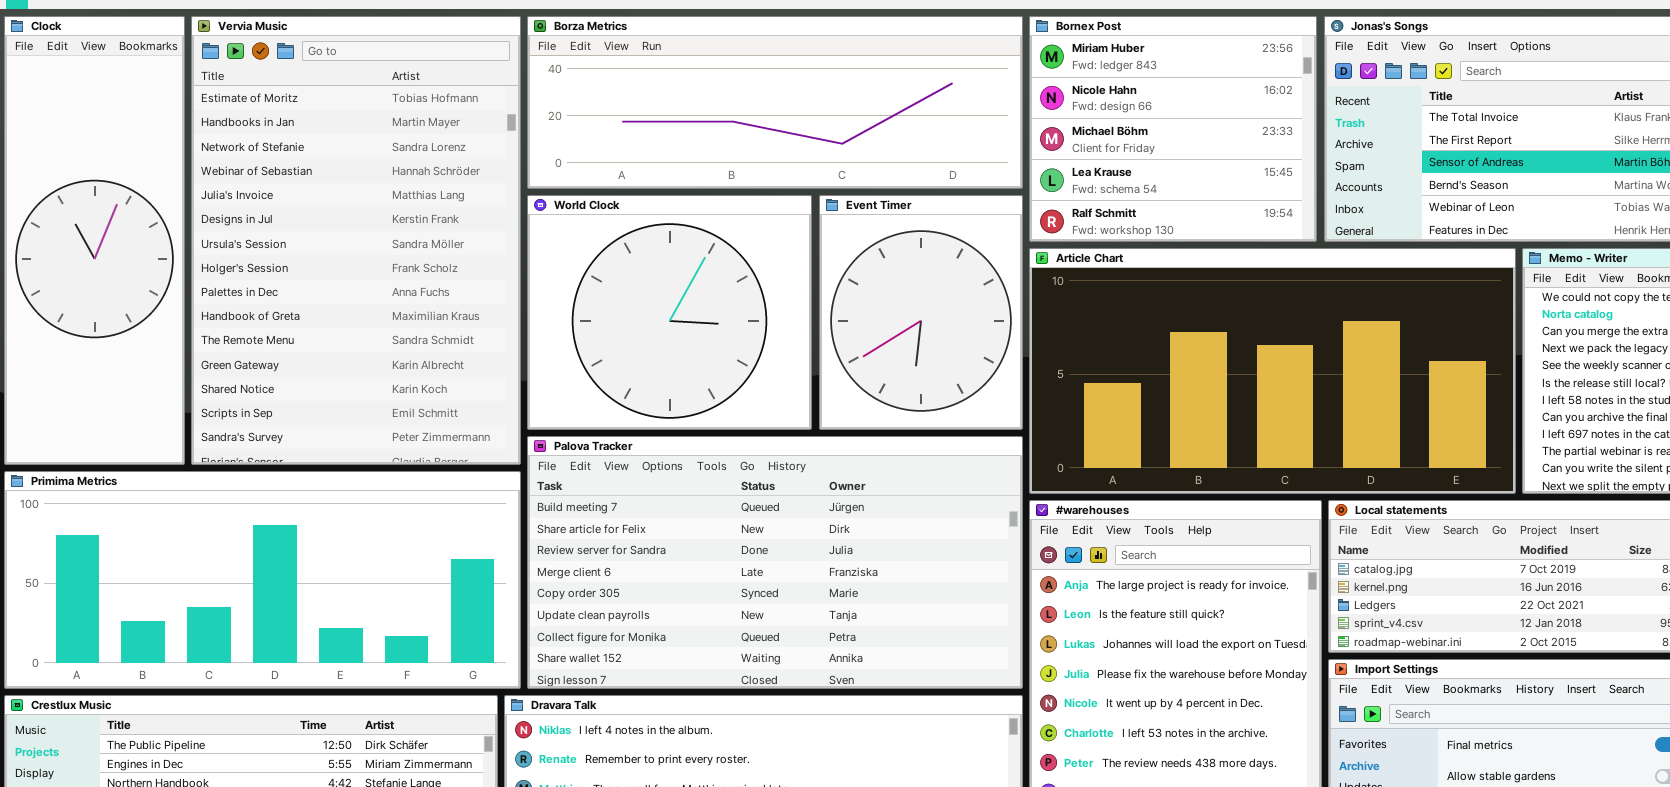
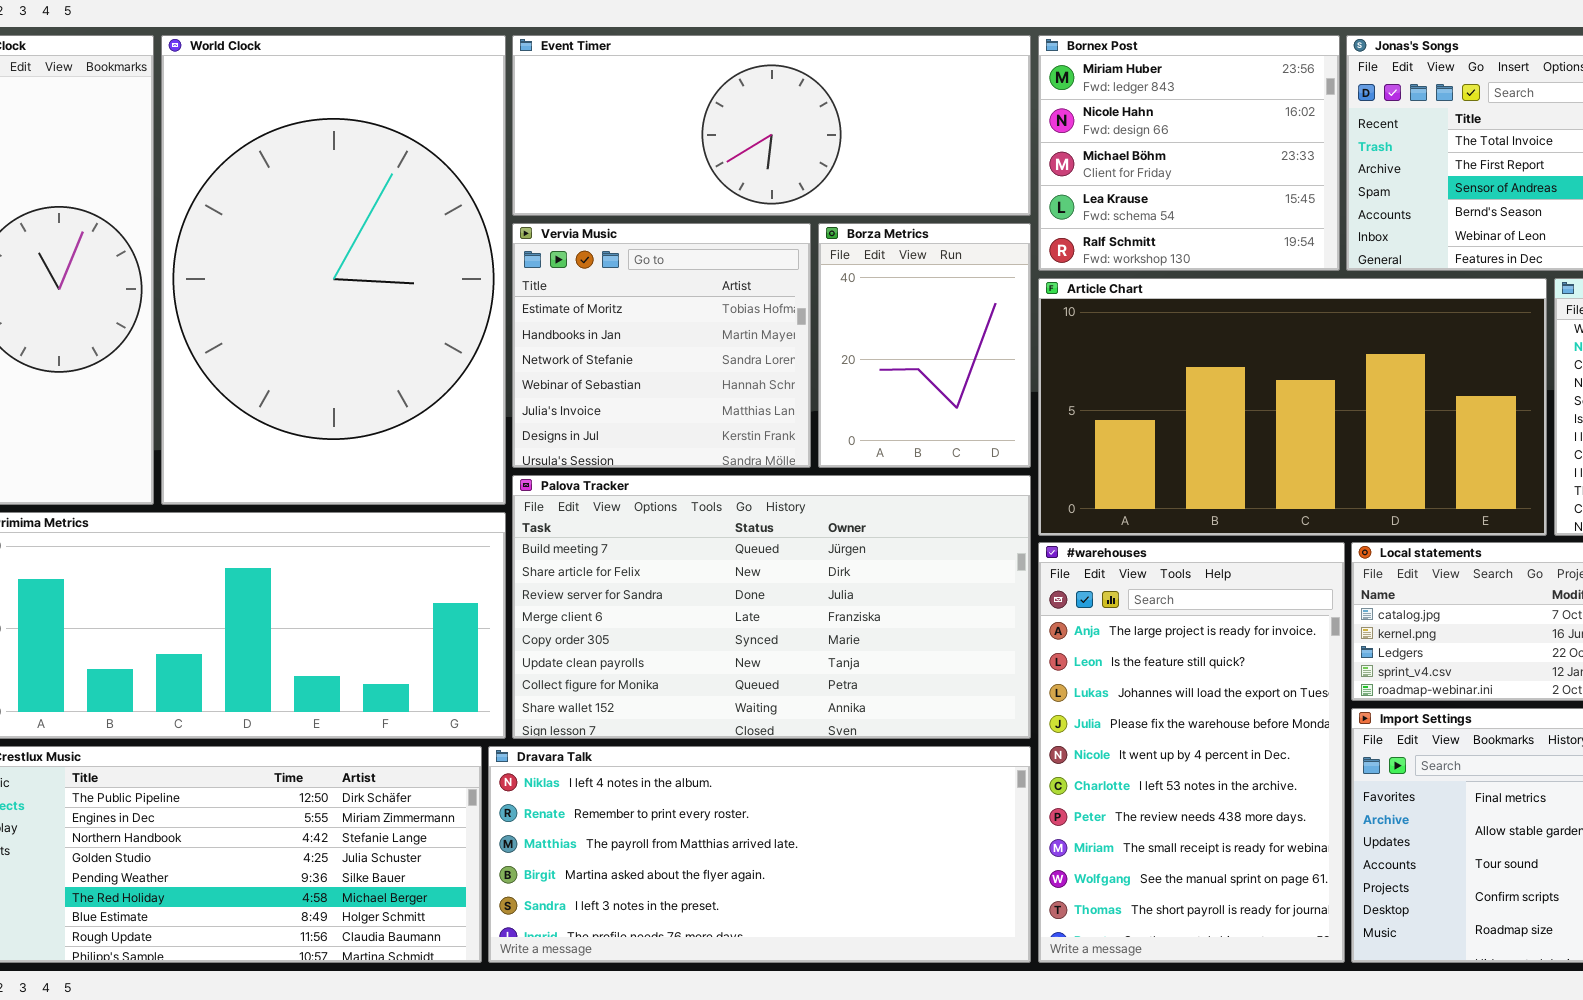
Vervia Music: [191,16,521,465] -> [512,223,811,468], moved, resized
Borza Metrics: [527,16,1023,189] -> [818,223,1031,468], moved, resized
World Clock: [527,195,812,430] -> [161,35,506,505], moved, resized
Event Timer: [819,195,1023,430] -> [512,35,1031,216], moved, resized

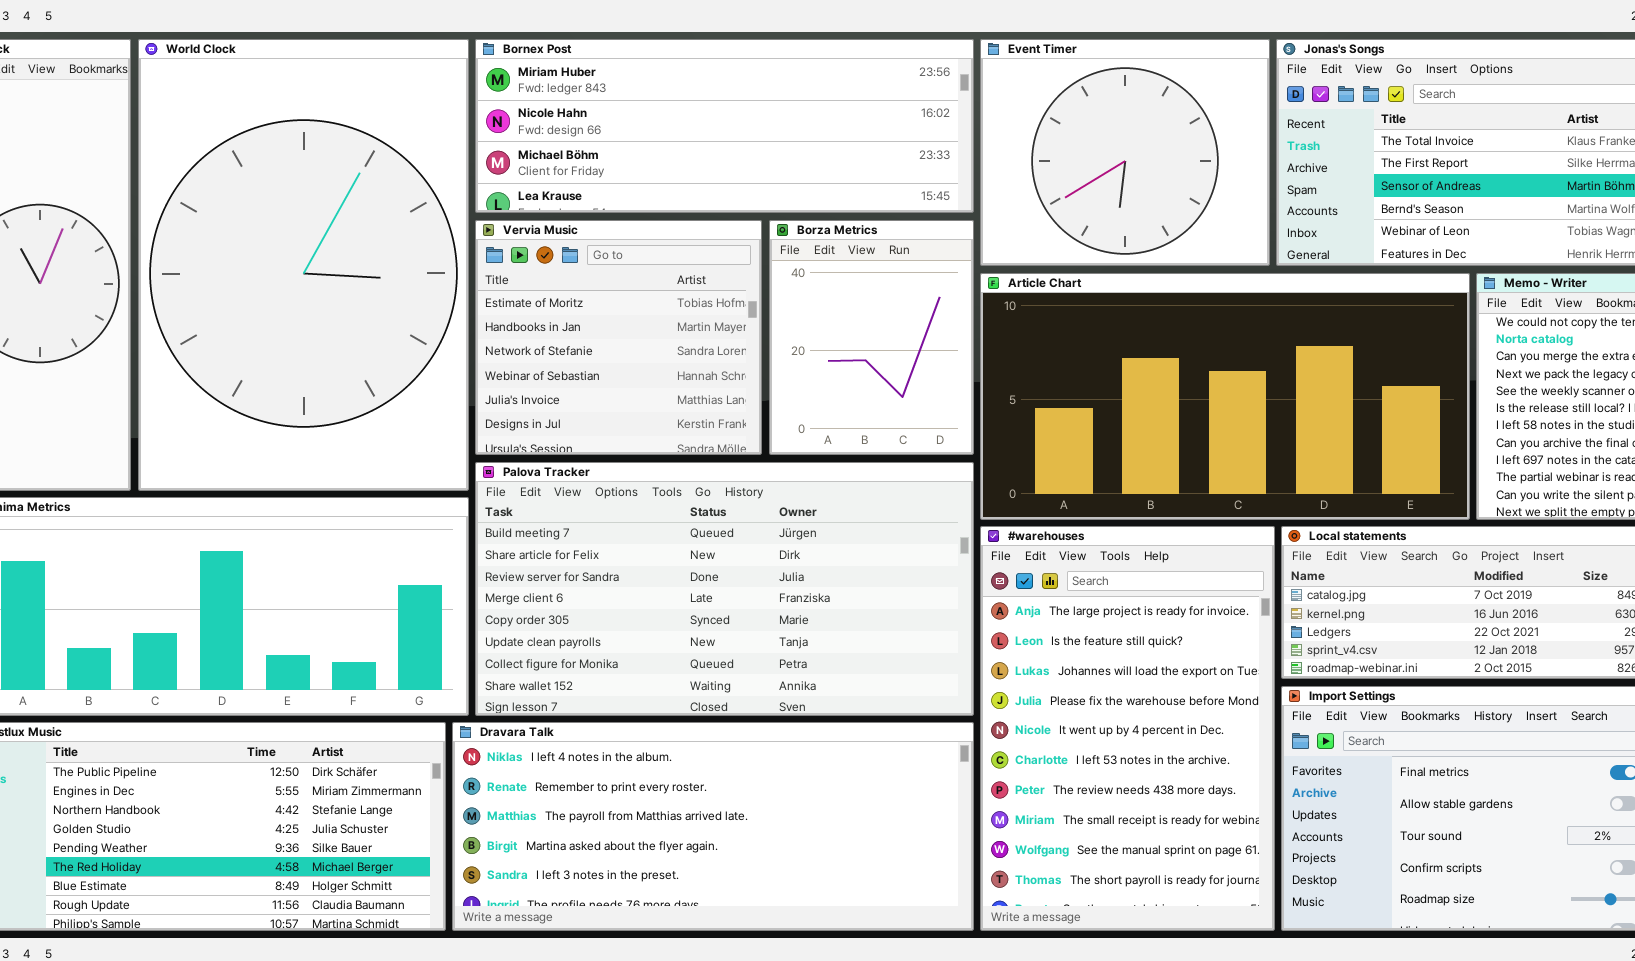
Event Timer: [512,35,1031,216] -> [980,39,1270,266], moved, resized
Bornex Post: [1038,35,1340,271] -> [475,39,974,213], moved, resized

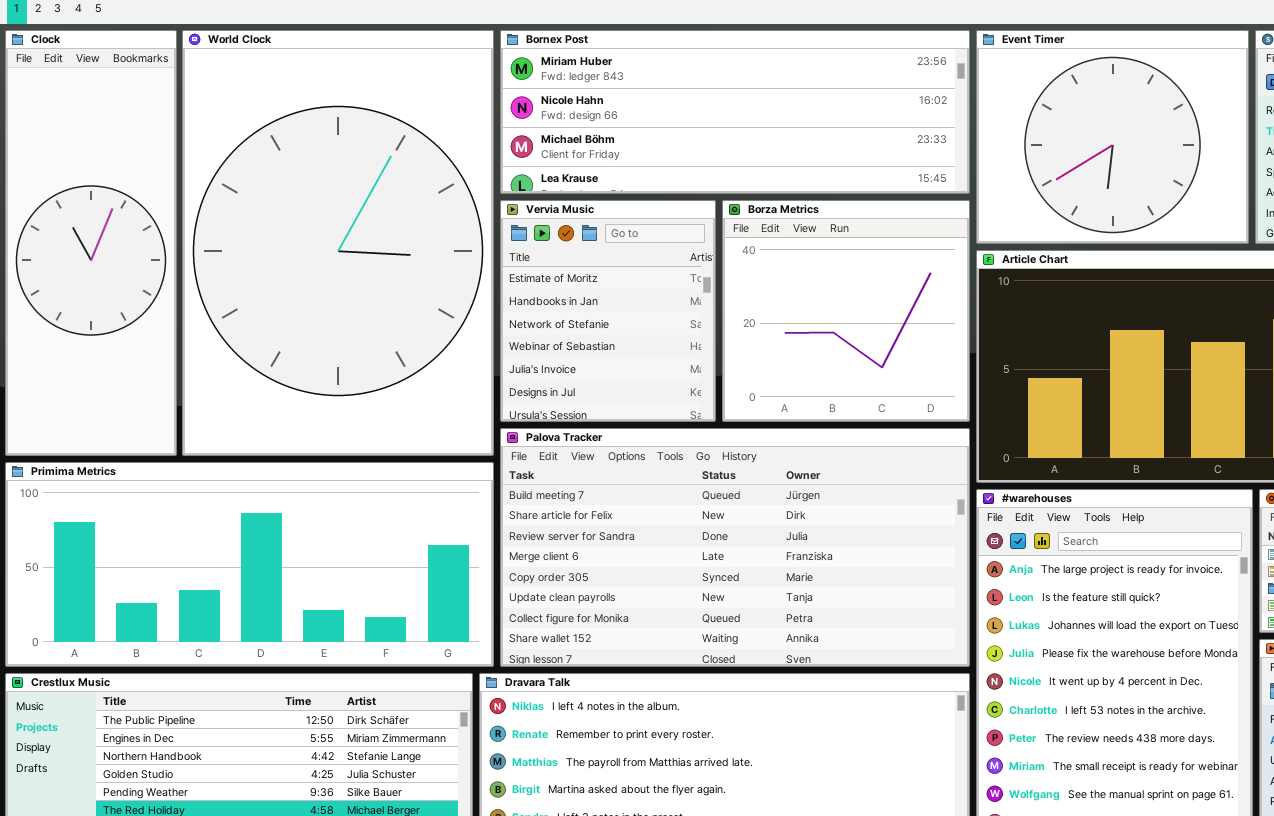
Vervia Music: [475,220,762,455] -> [500,200,716,422], resized
Borza Metrics: [769,220,974,455] -> [722,200,970,422], resized

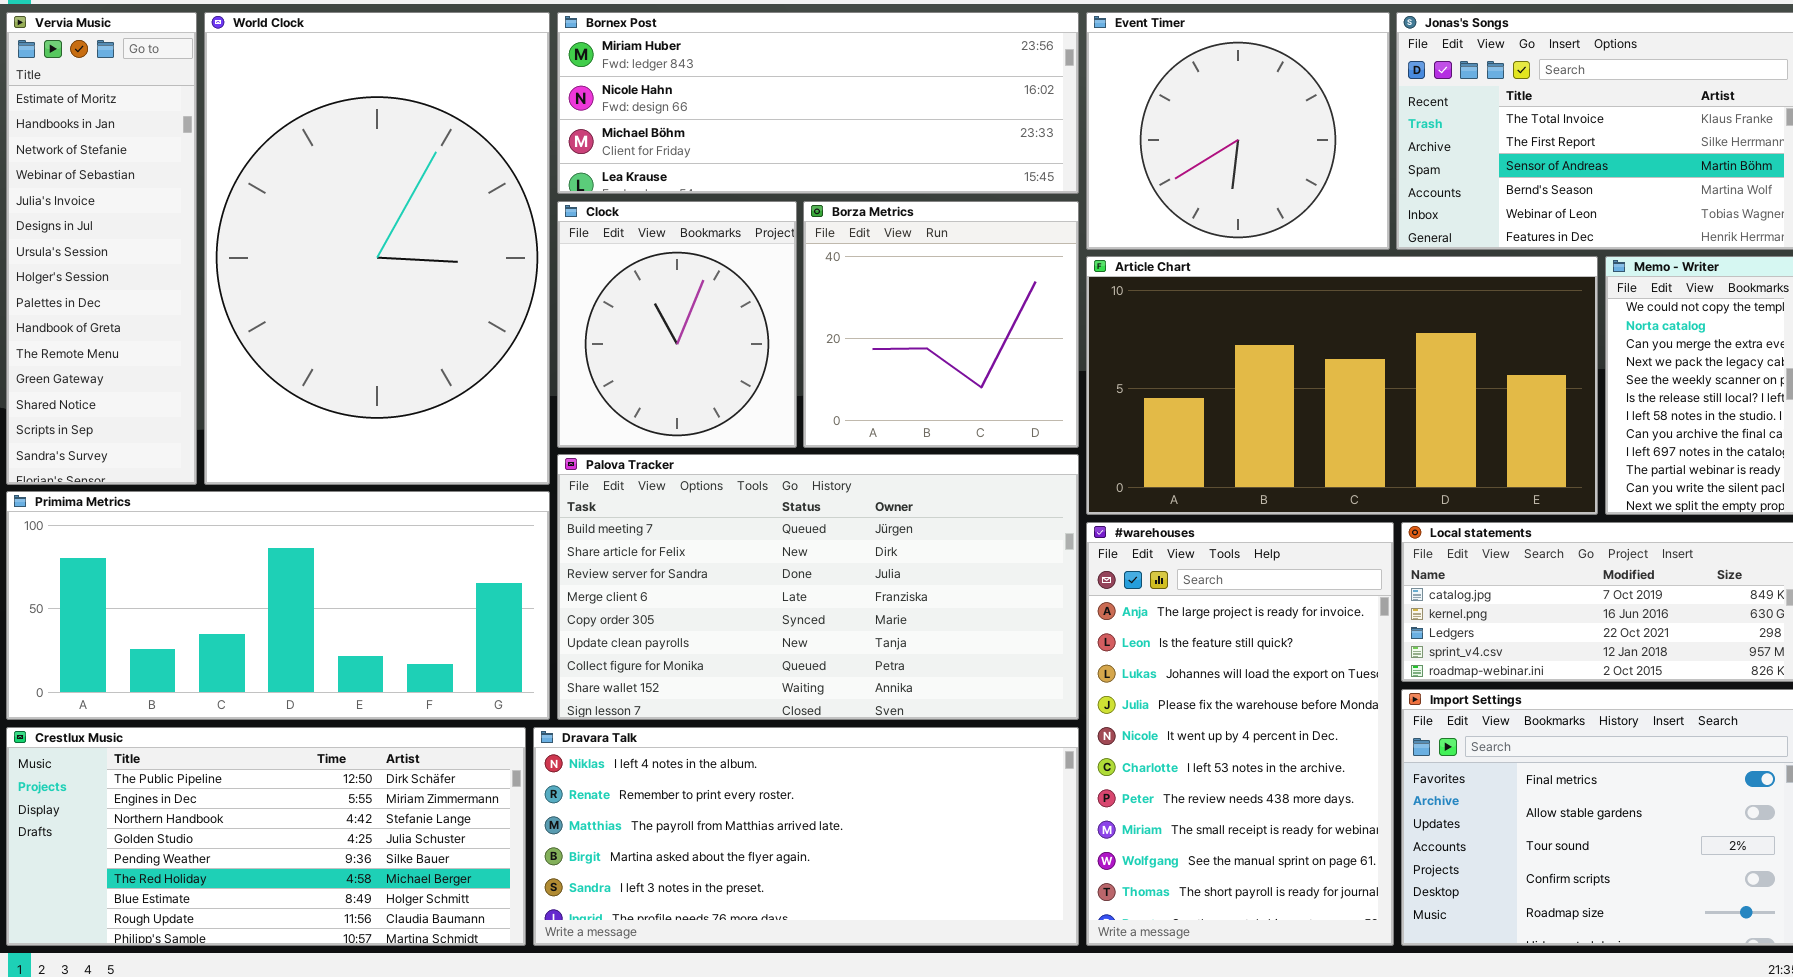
Clock: [5,30,177,456] -> [557,201,797,448], moved, resized
Vervia Music: [500,200,716,422] -> [6,12,197,485], moved, resized

